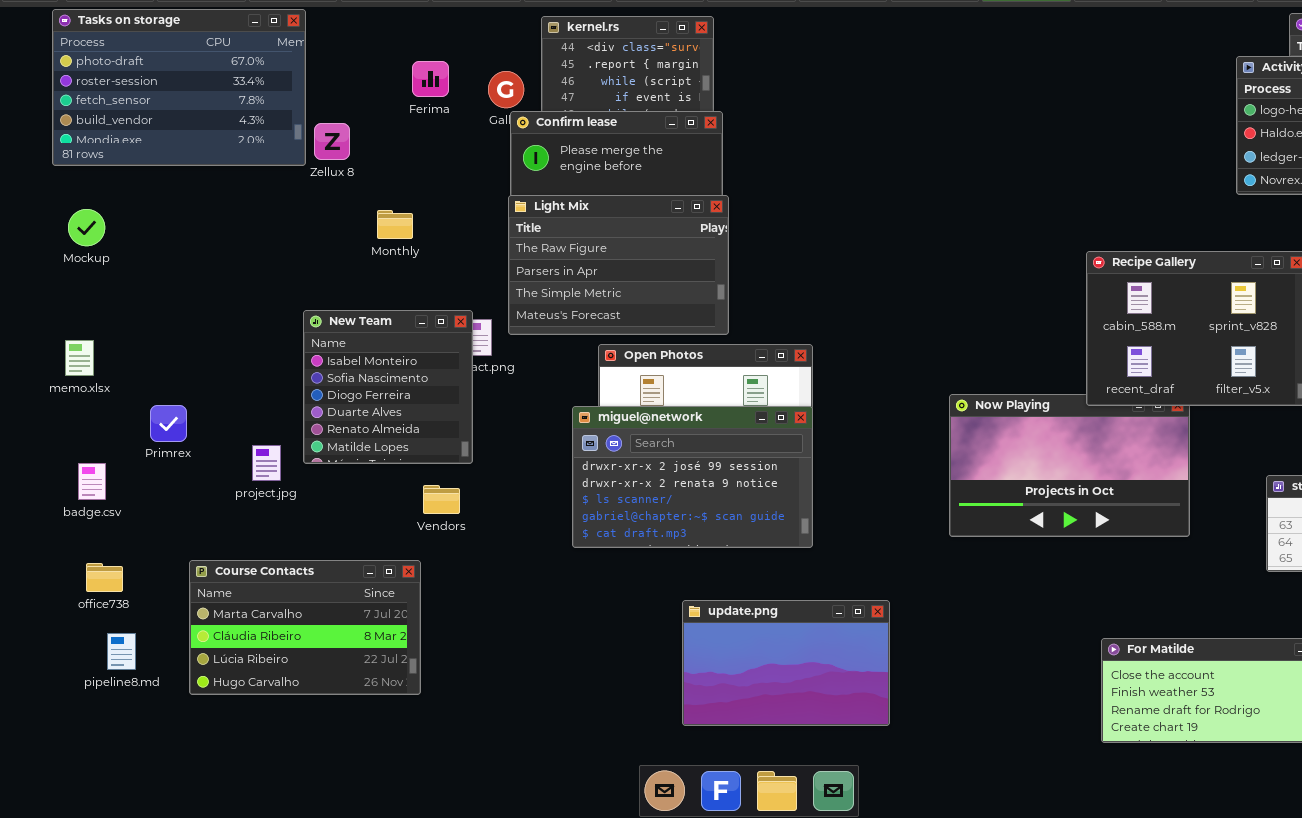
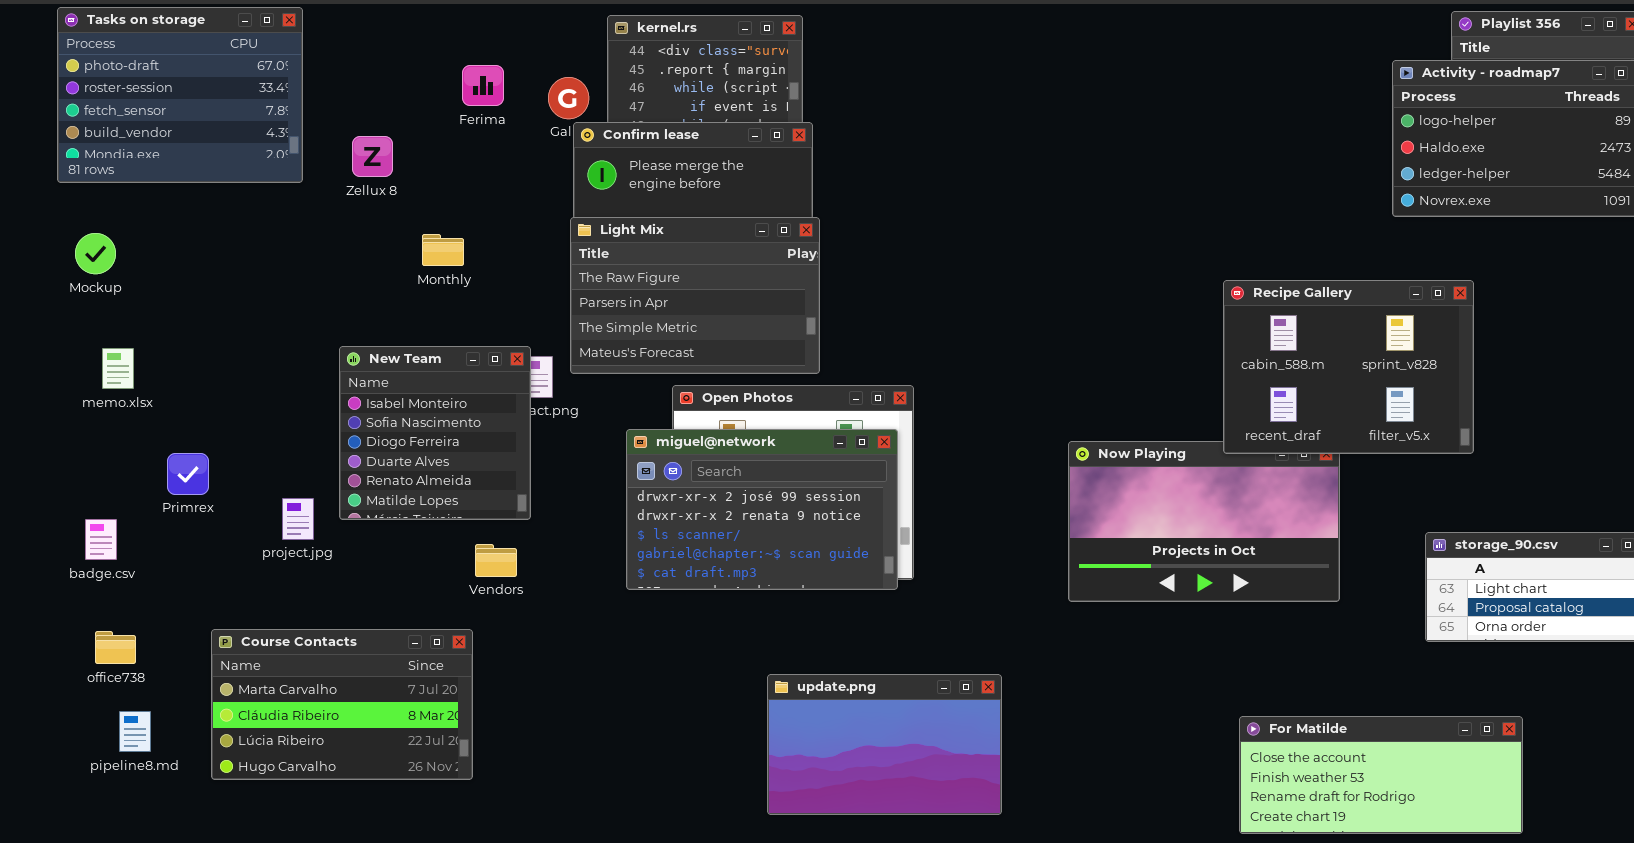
Tasks on storage: [52,9,306,166] -> [57,7,303,183], resized
memo.xlsx: [65,340,94,376] -> [102,348,134,389], moved
miguel@network: [572,406,813,548] -> [626,429,898,590], moved

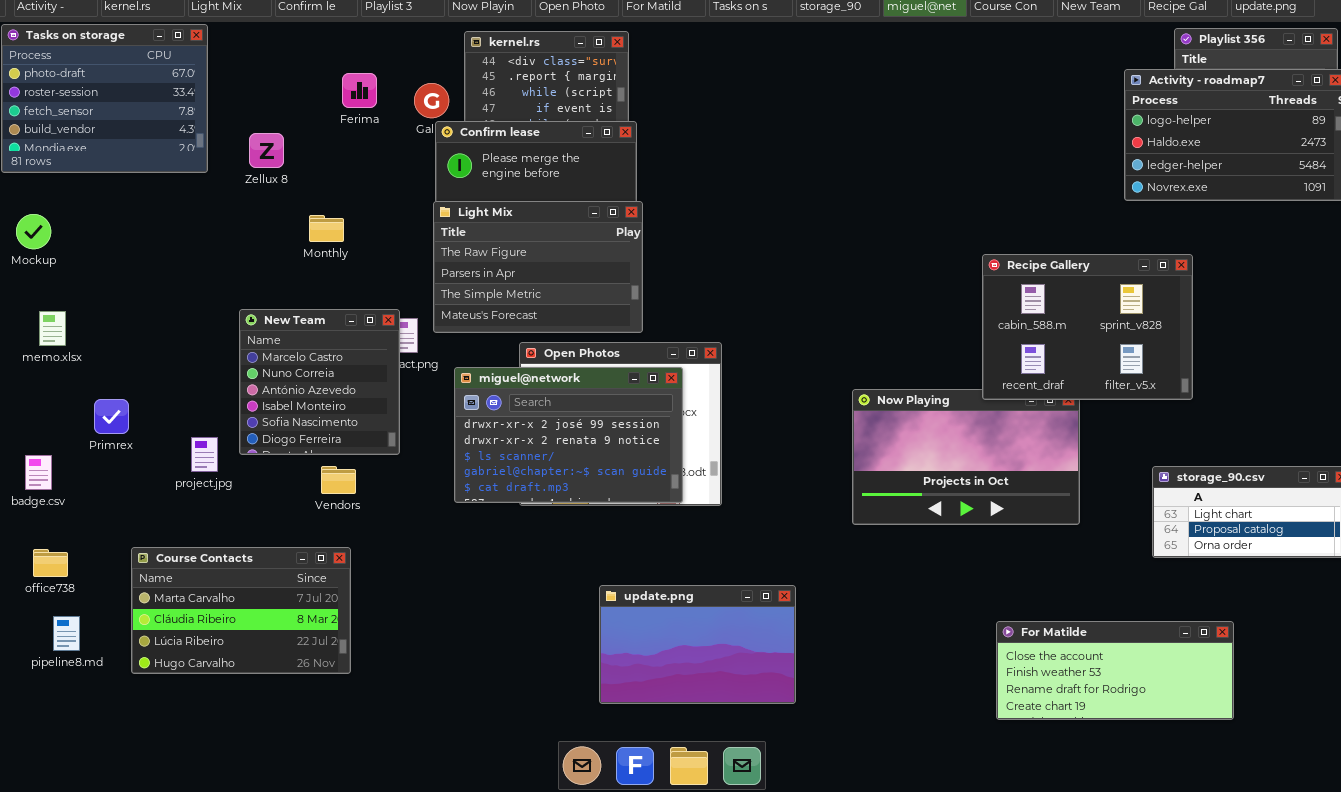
New Team: [339,346,531,520] -> [239,309,400,455], scrolled up 3 rows
miguel@network: [626,429,898,590] -> [454,367,683,503], moved
Vendors: [475,544,517,577] -> [321,466,356,494], moved

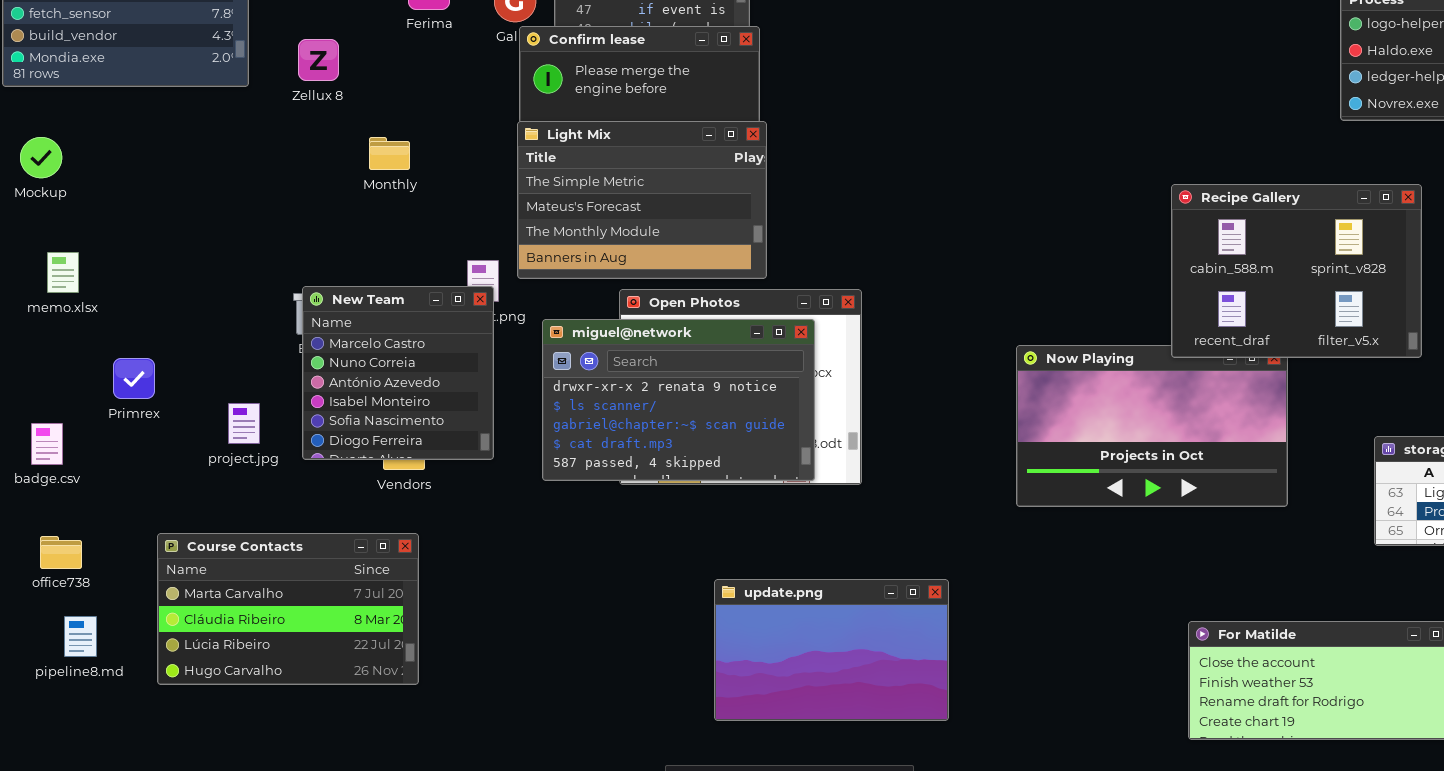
Light Mix: [433,201,643,333] -> [517,121,767,279], scrolled down 2 rows
New Team: [239,309,400,455] -> [302,286,494,460], moved
miguel@network: [454,367,683,503] -> [542,319,815,481], scrolled down 1 row

